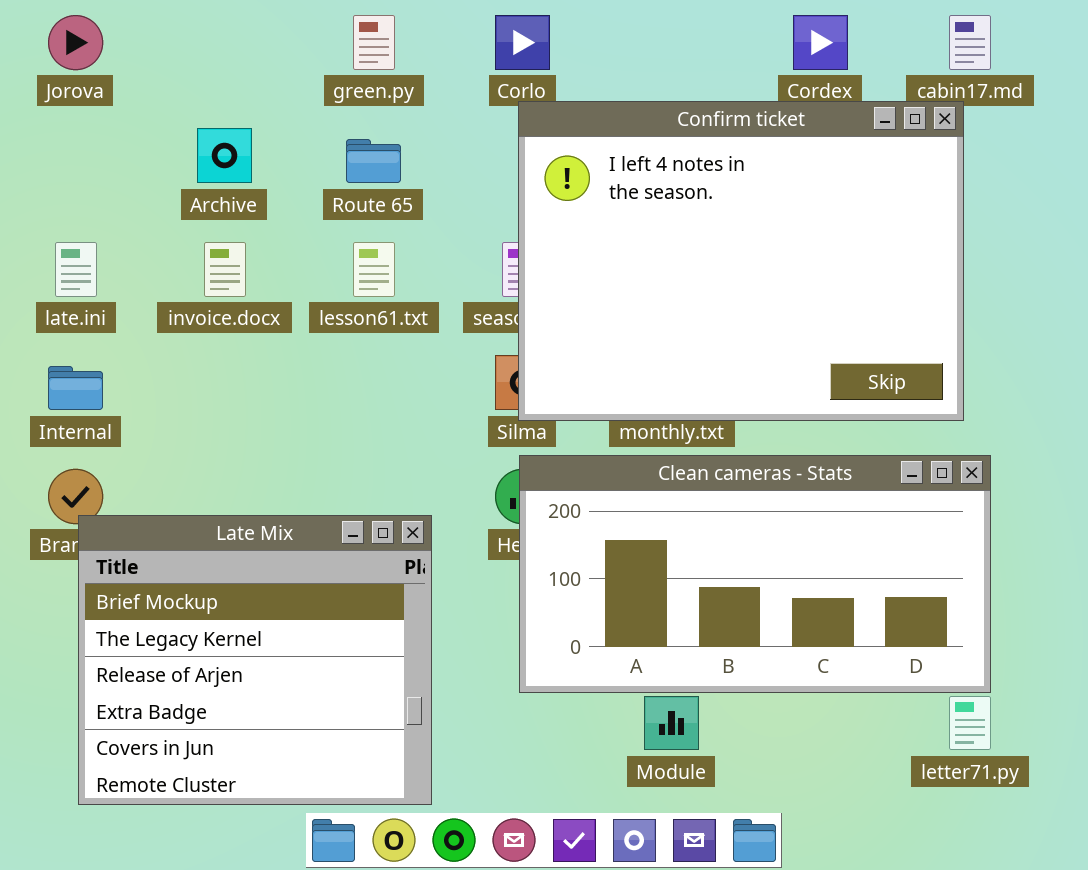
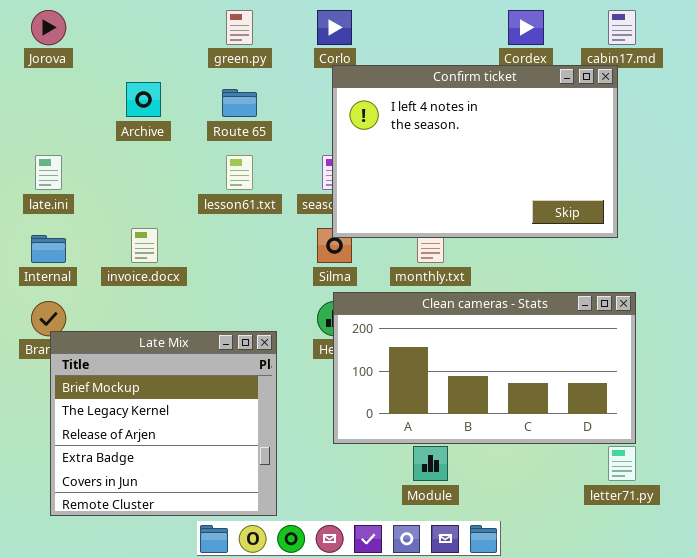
Confirm ticket: [518,101,964,421] -> [332,65,618,238], resized
invoice.docx: [204,242,246,297] -> [131,228,158,263], moved

